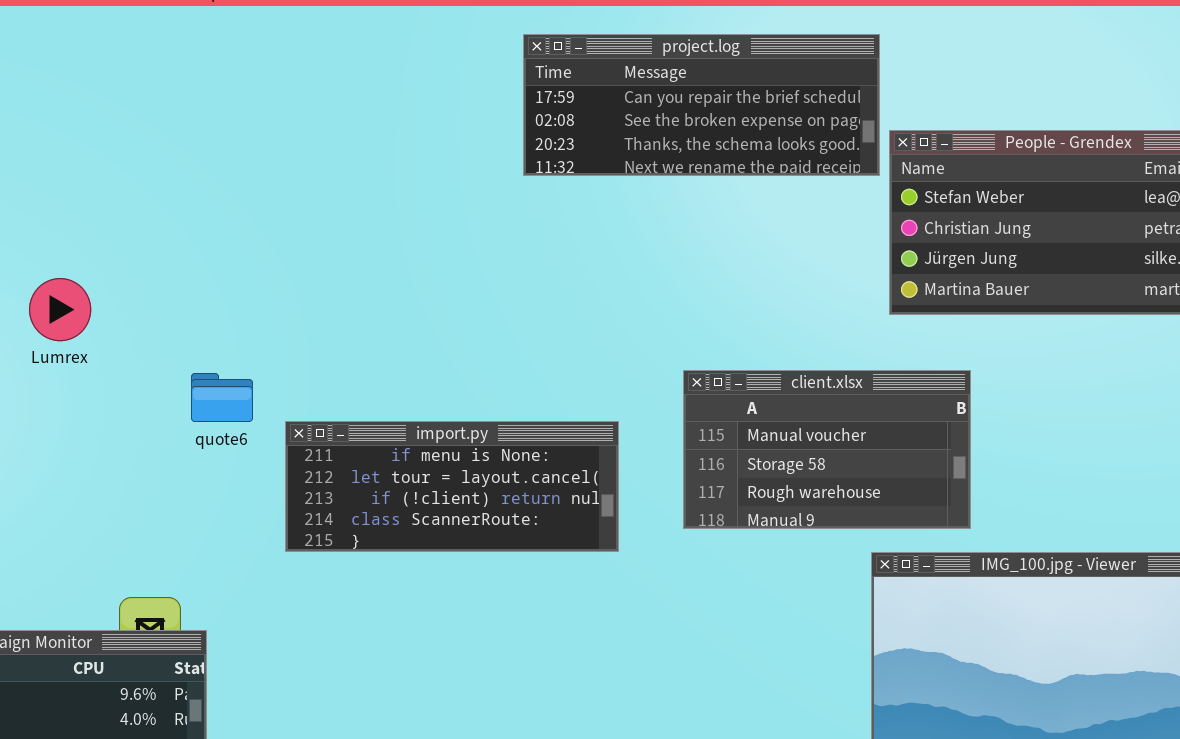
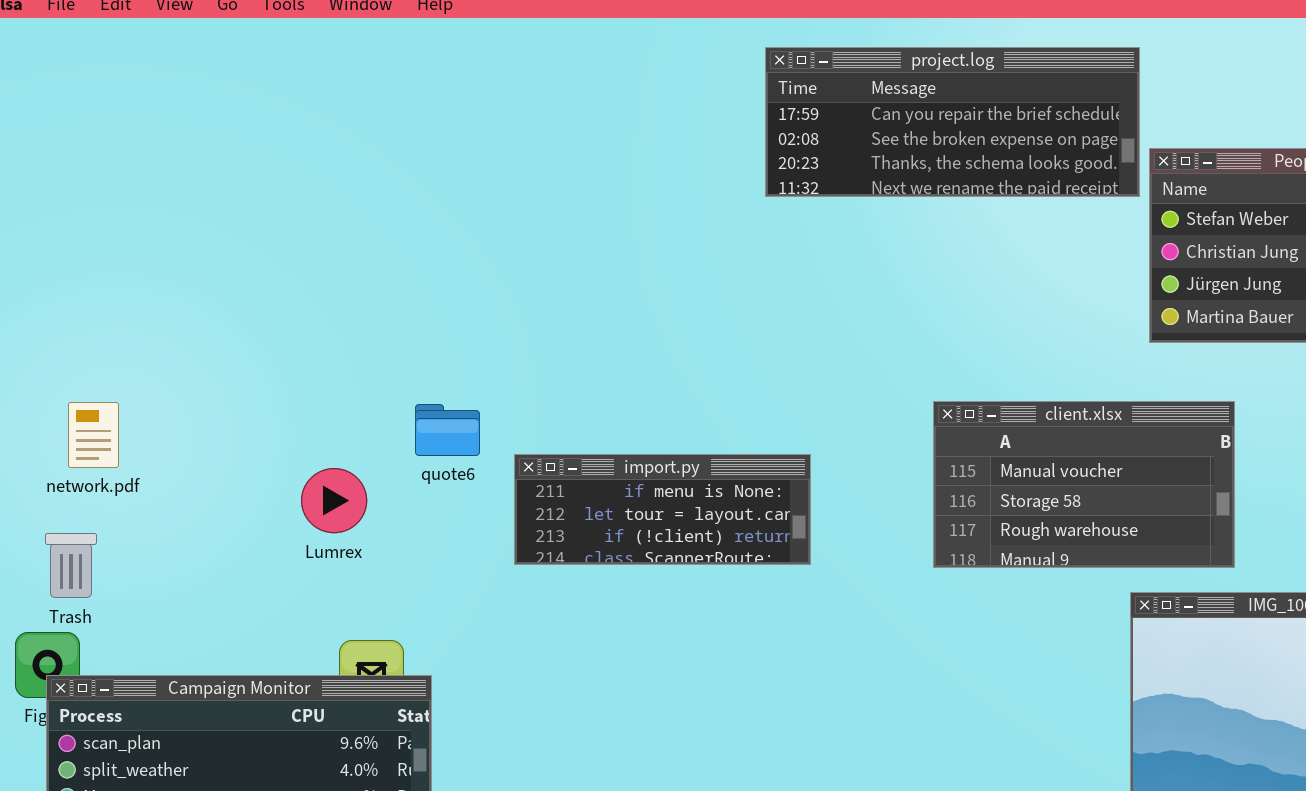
Lumrex: [29,278,91,341] -> [301,468,367,533], moved
import.py: [285,421,619,552] -> [514,454,811,565], resized

